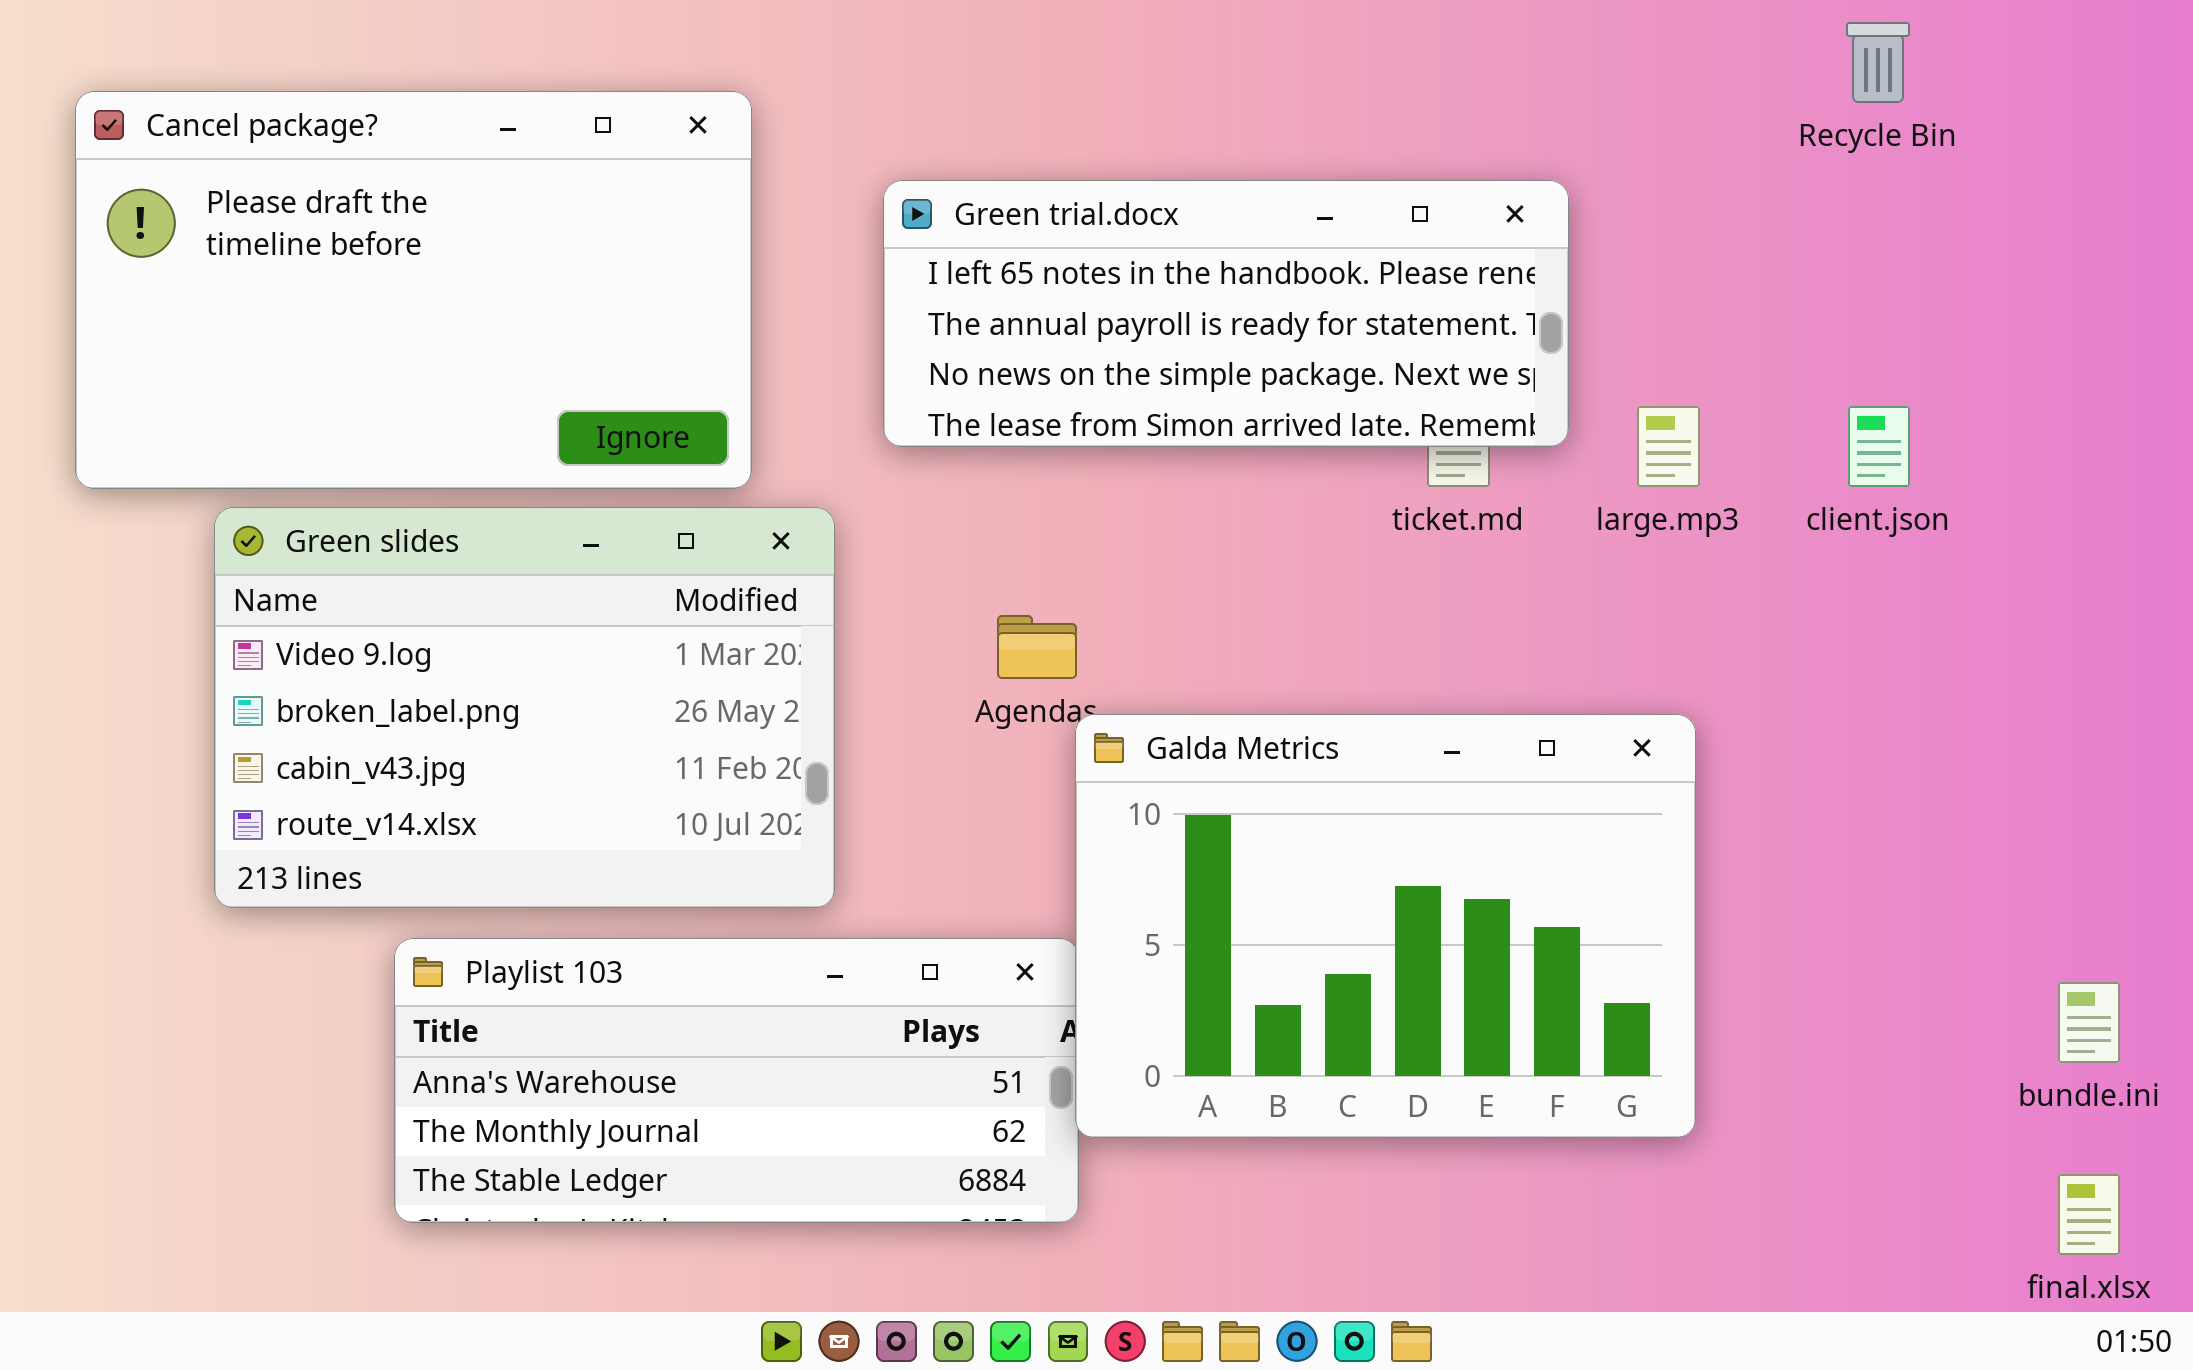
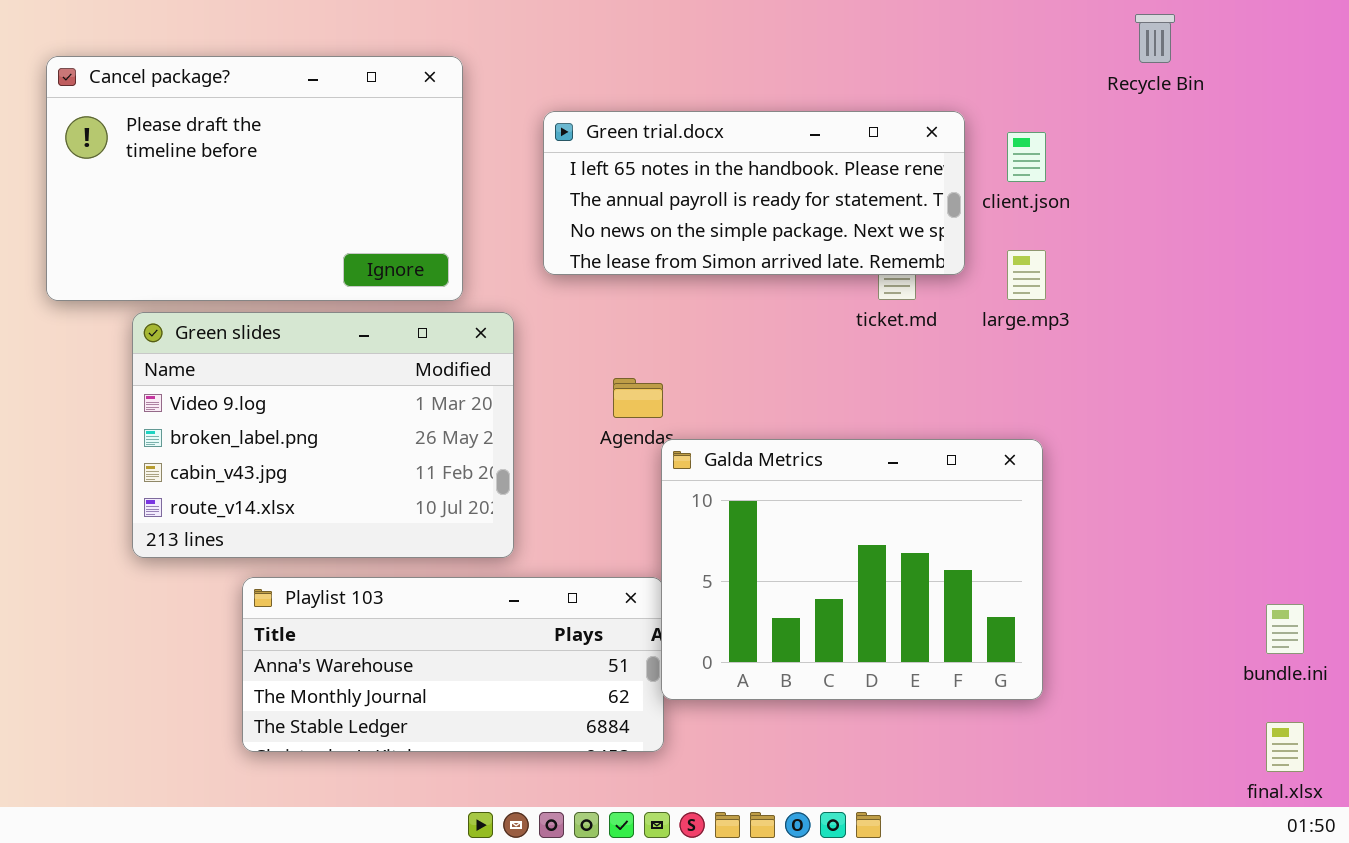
client.json: [1848,406,1910,487] -> [1007,132,1046,182], moved

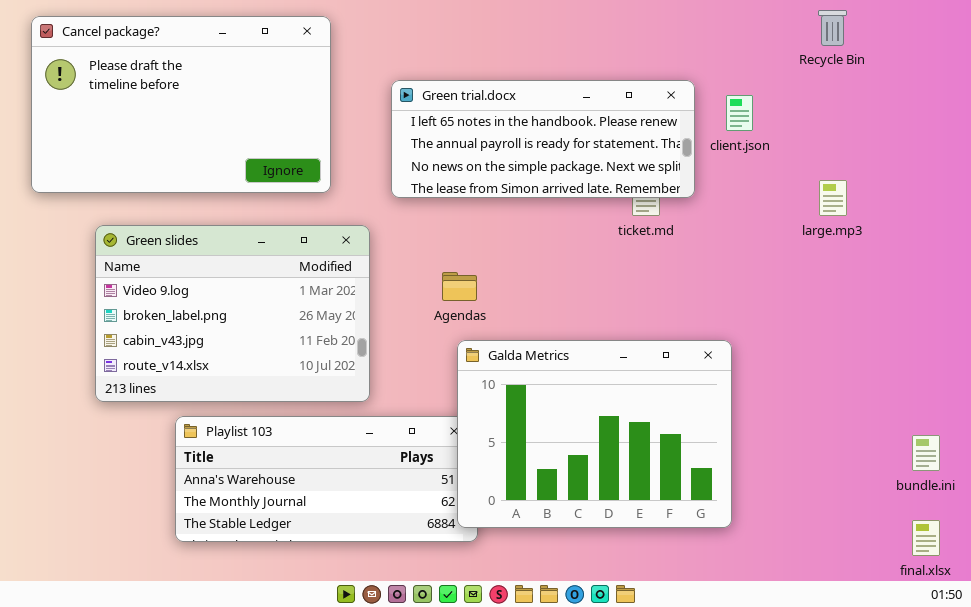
Cancel package?: [46,56,463,301] -> [31,16,331,193], moved
large.mp3: [1007,250,1046,300] -> [819,180,847,216], moved
Galda Metrics: [661,439,1043,700] -> [457,340,732,528], moved

